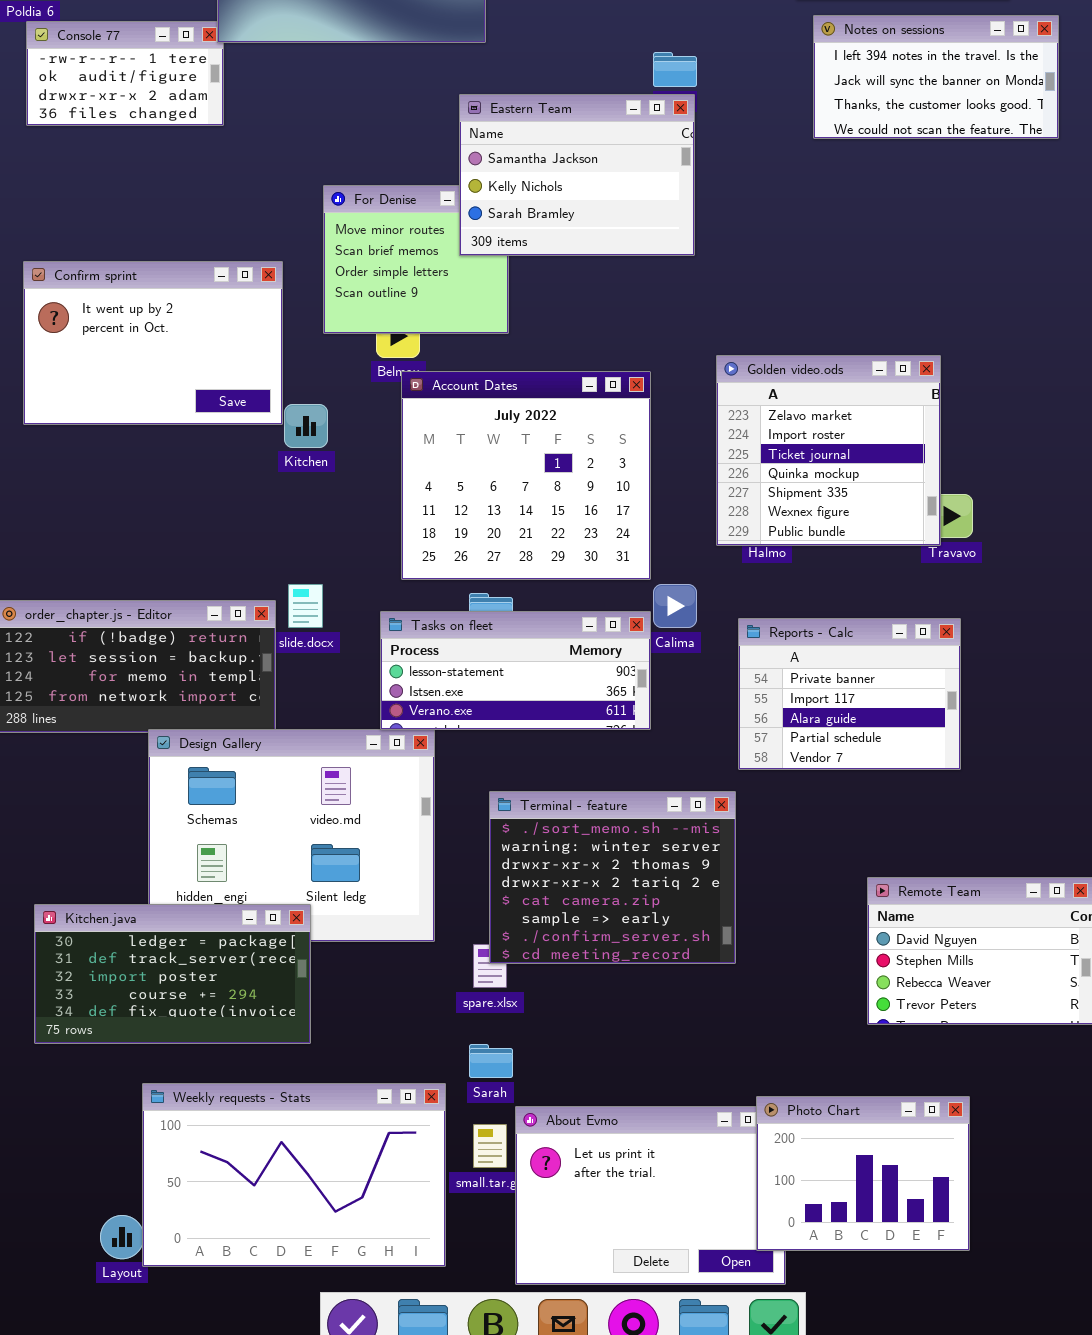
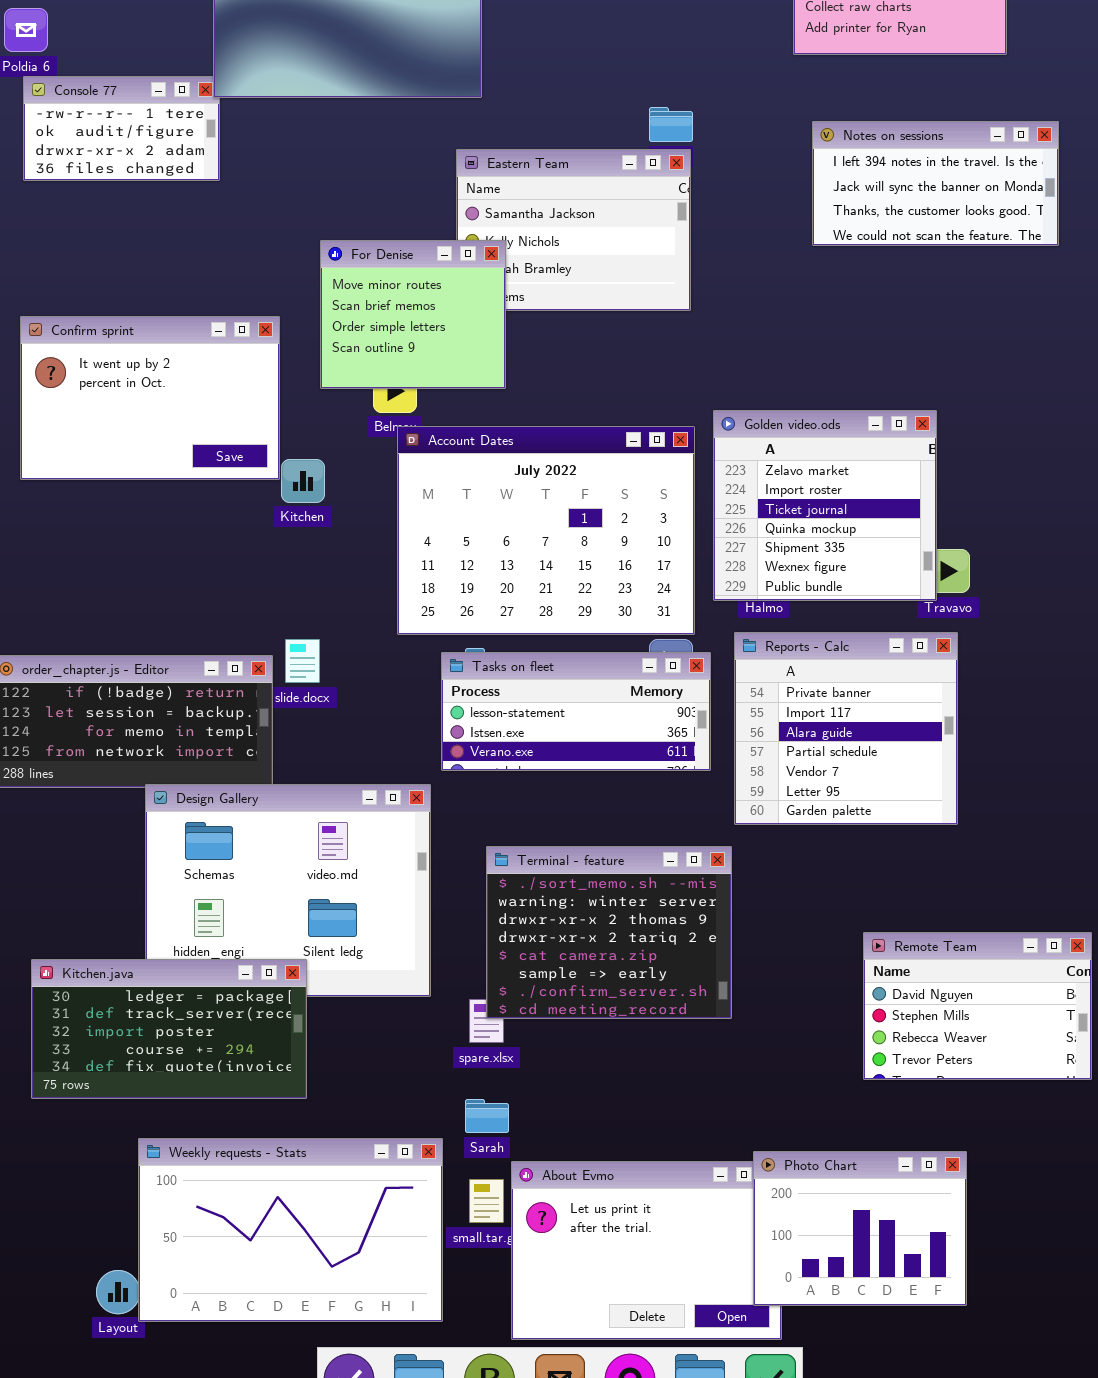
Notes on sessions: [813,15,1059,139] -> [812,121,1059,246], moved
For Denise: [323,185,509,334] -> [320,240,506,389], raised
Account Dates: [401,371,651,580] -> [397,426,695,635], resized
Tasks on fleet: [380,611,651,730] -> [441,652,711,771], moved
Reports - Calc: [738,618,961,770] -> [734,632,958,825], resized

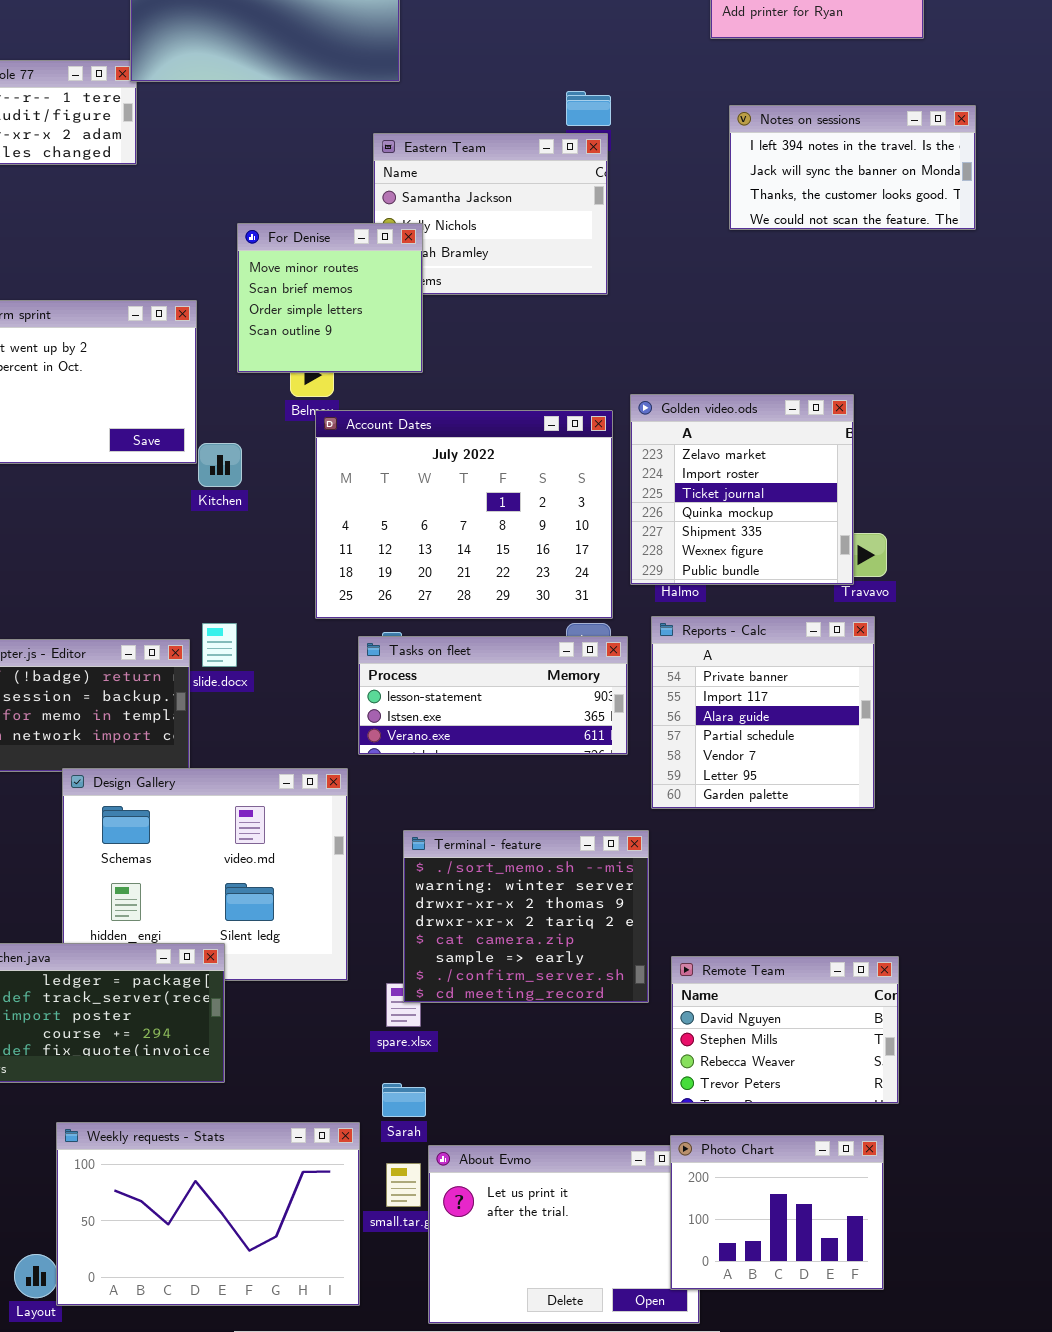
Remote Team: [863,932,1092,1080] -> [671,956,899,1104], moved

